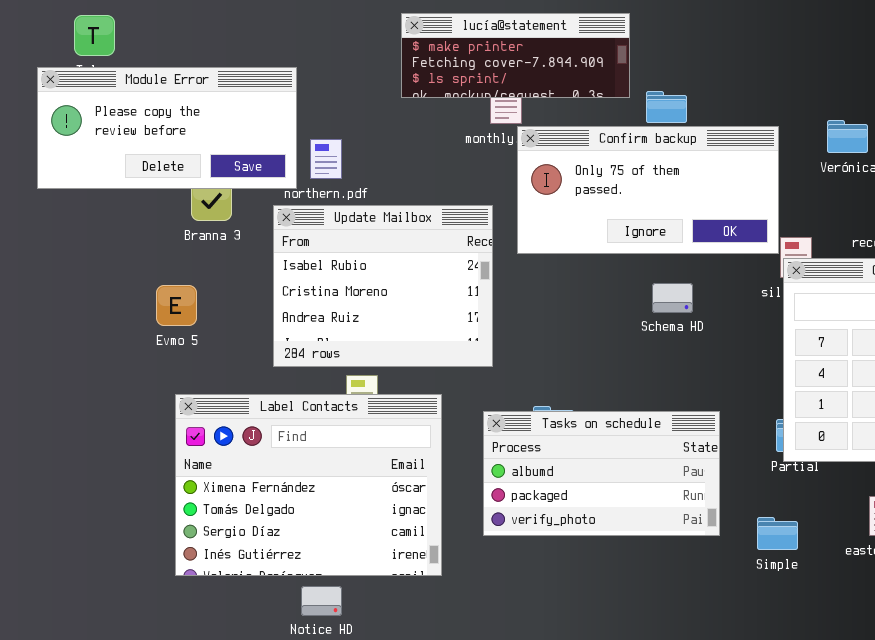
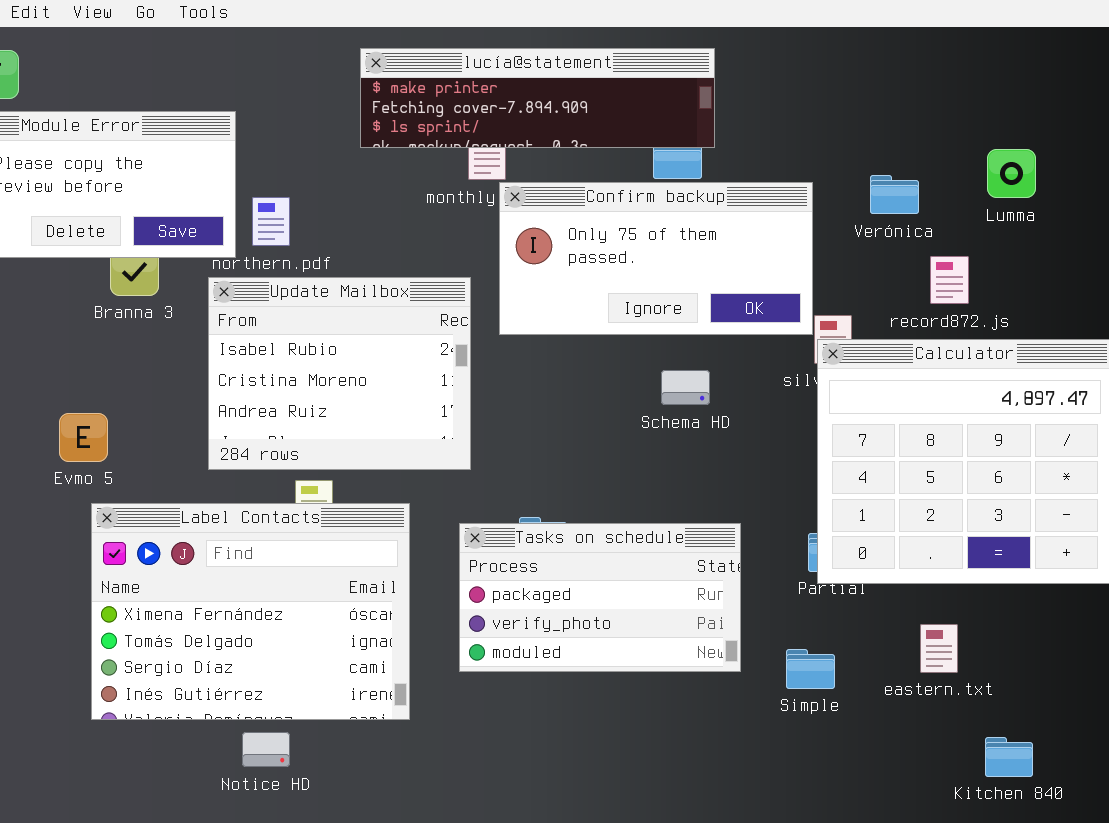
lucía@statement: [401,13,630,98] -> [360,48,715,148], resized
Evmo 5: [156,285,197,326] -> [59,413,108,462], moved
Tasks on schedule: [483,411,720,536] -> [459,523,741,672], scrolled down 1 row

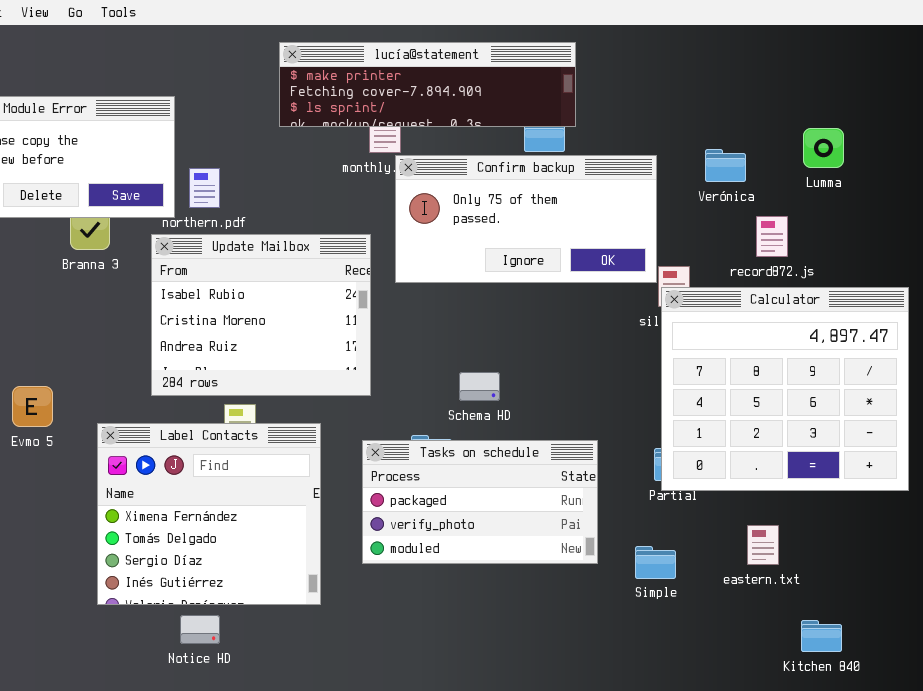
Schema HD: [661,370,710,405] -> [459,372,500,401], moved
Evmo 5: [59,413,108,462] -> [12,386,53,427], moved
Label Contacts: [91,503,410,720] -> [97,423,321,605], resized

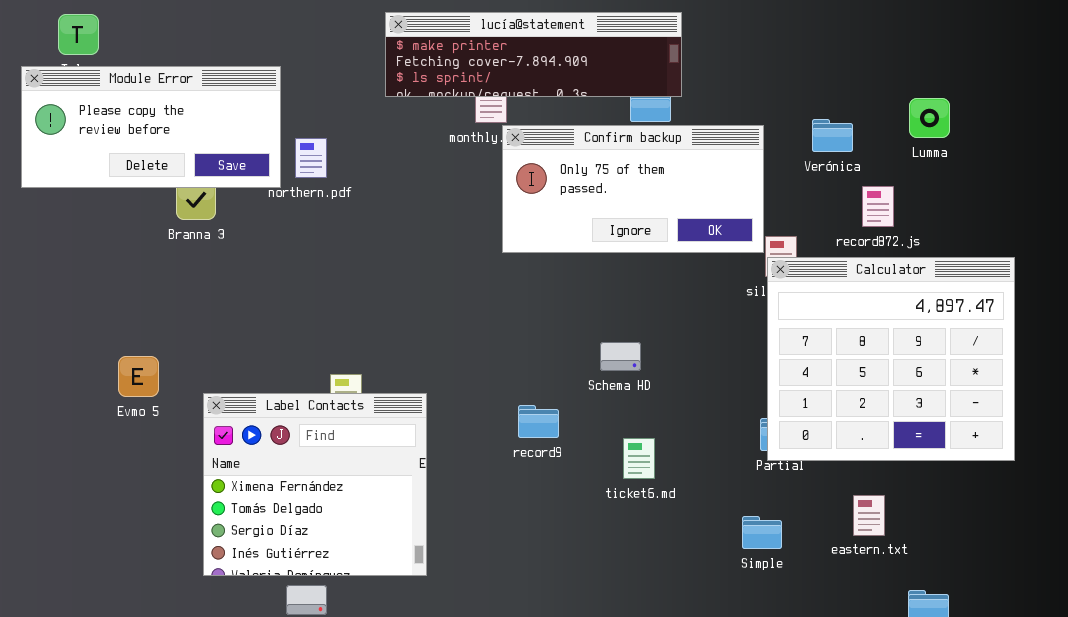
Update Mailbox: [151,234,371,396] -> none, closed
Schema HD: [459,372,500,401] -> [600,342,641,371], moved
Tasks on schedule: [362,440,598,564] -> none, closed

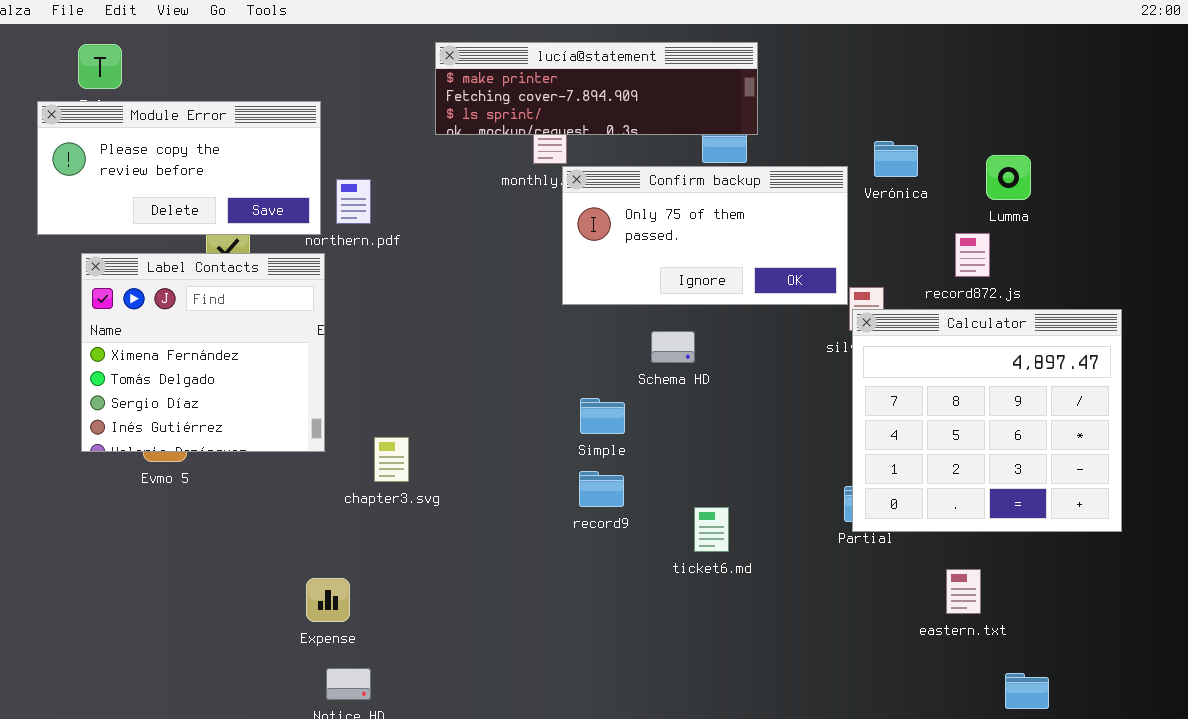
Lumma: [909,98,950,138] -> [986,155,1031,200], moved
Verónica: [812,119,853,152] -> [874,141,918,177], moved
Schema HD: [600,342,641,371] -> [651,331,695,363], moved
Label Contacts: [203,393,427,576] -> [81,253,325,452], moved
Simple: [742,516,782,549] -> [580,398,625,434], moved

